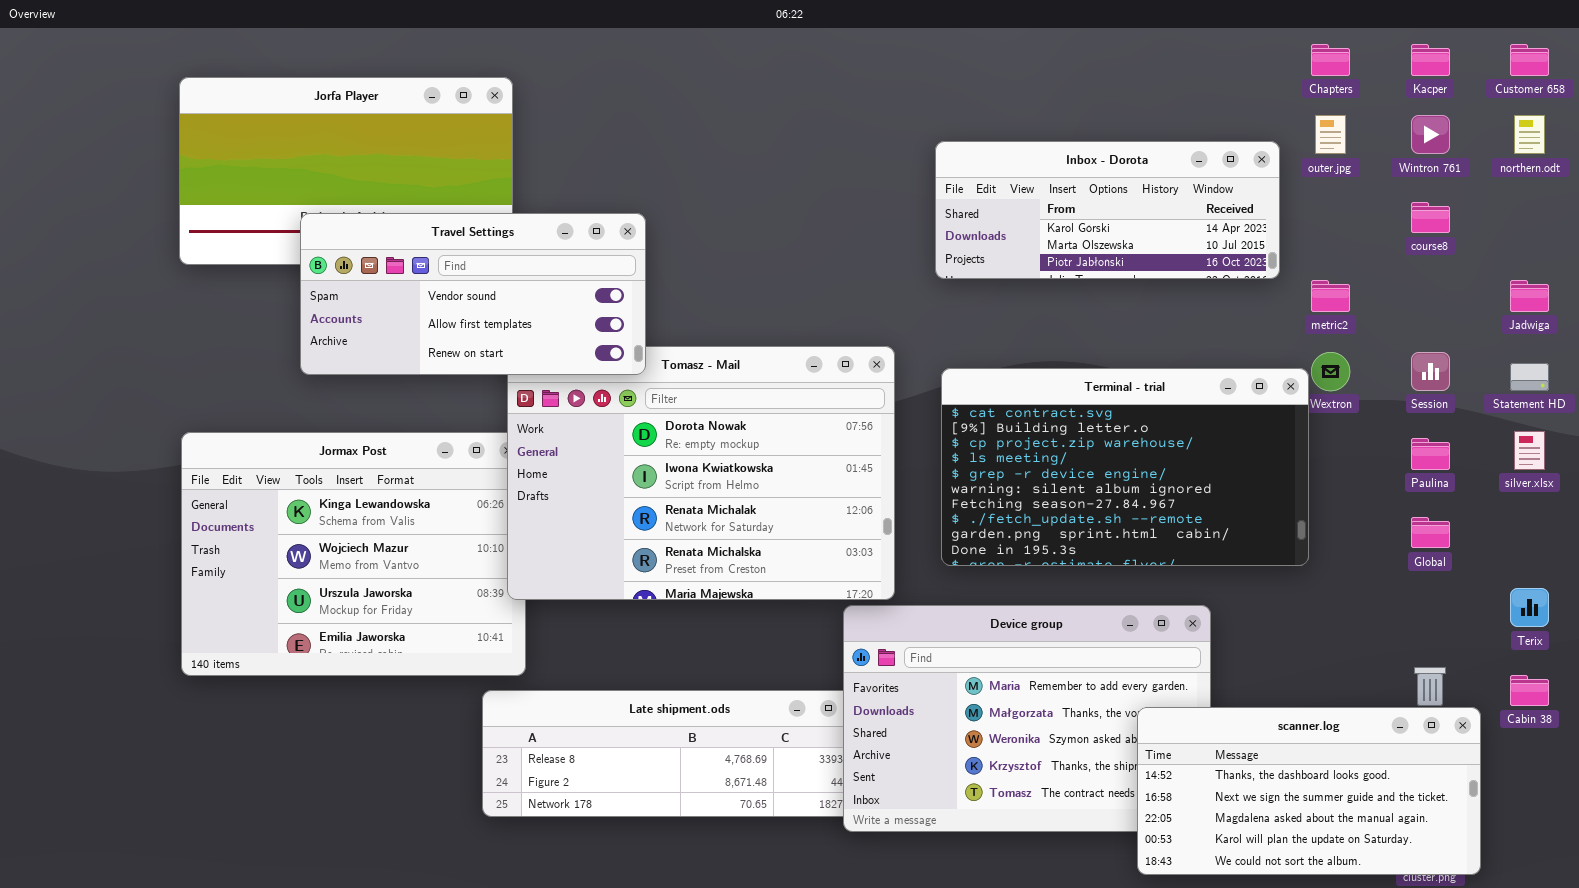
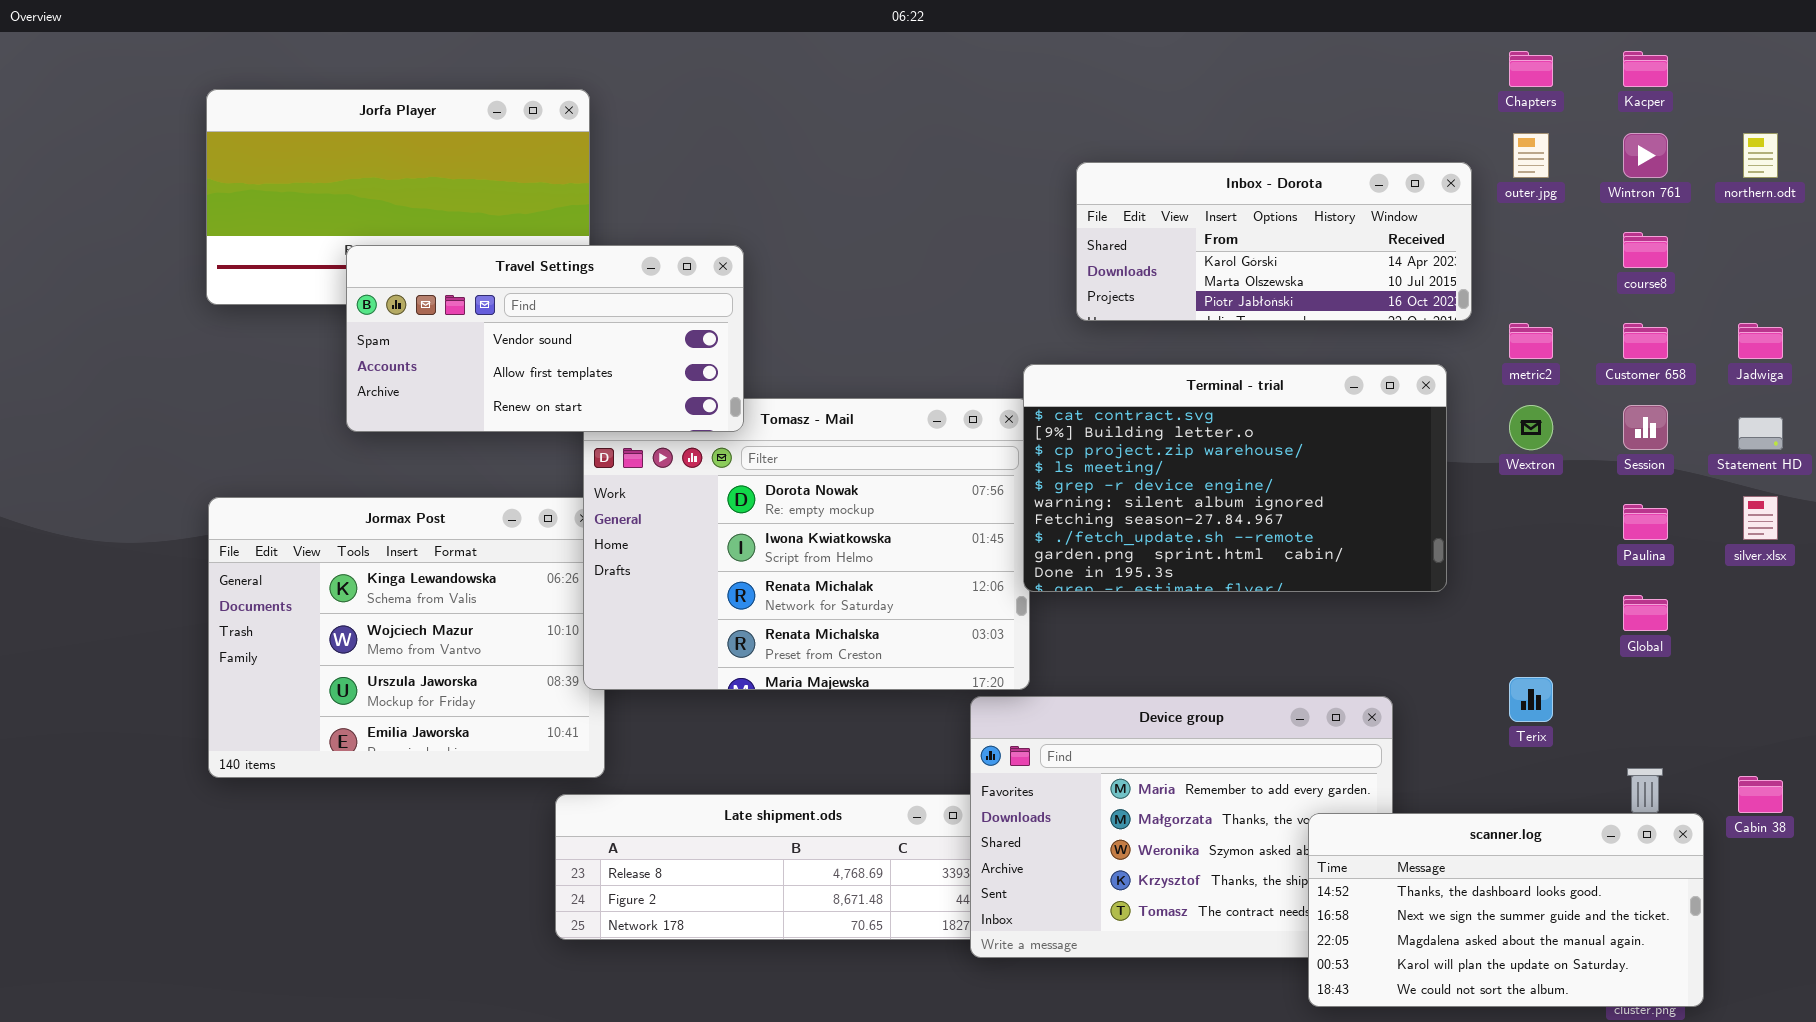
Customer 658: [1510,44,1549,76] -> [1623,323,1668,359], moved
Terminal - trial: [941,368,1309,566] -> [1023,364,1447,592], moved
Terix: [1510,588,1549,627] -> [1509,677,1553,722], moved

